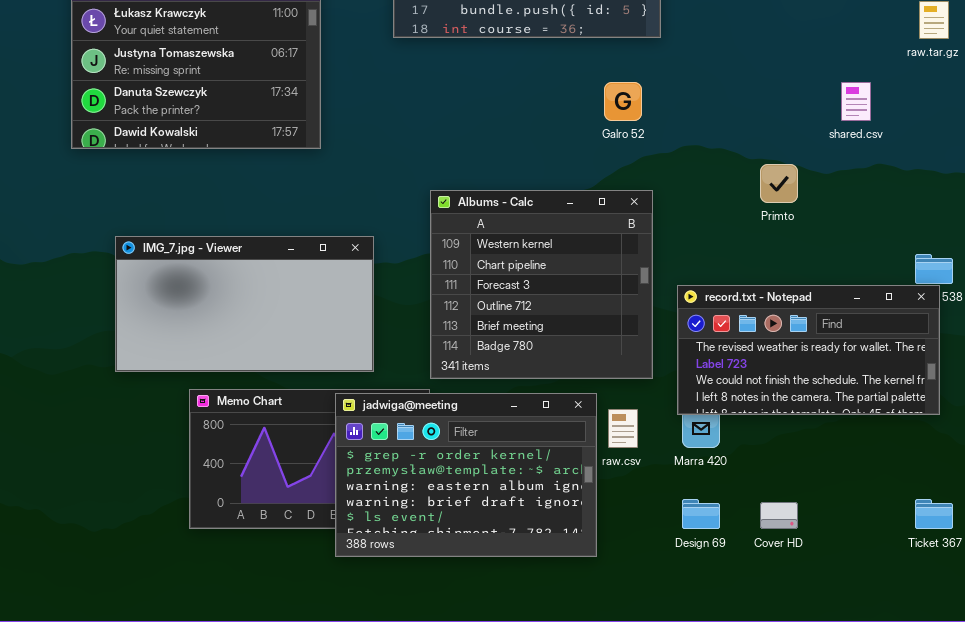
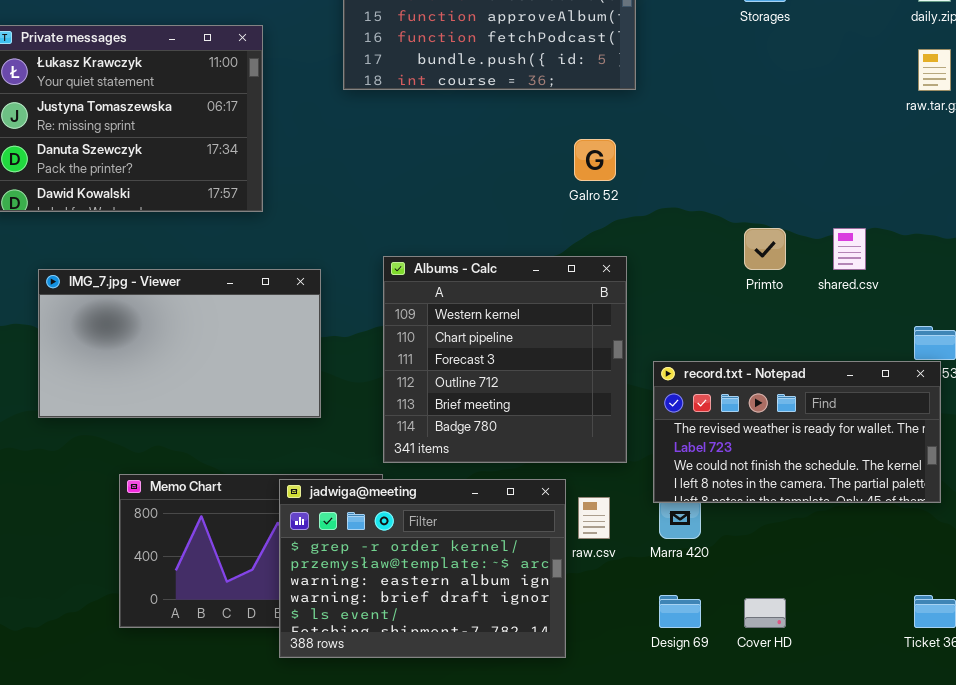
shared.csv: [841,82,871,121] -> [833,228,866,270], moved
IMG_7.jpg - Viewer: [115,236,374,372] -> [38,269,321,418], moved

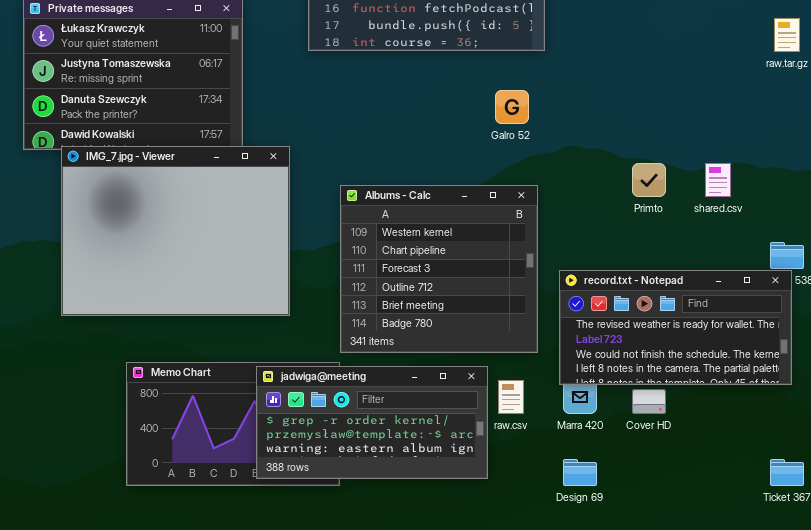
IMG_7.jpg - Viewer: [38,269,321,418] -> [61,146,290,316], resized
jadwiga@meeting: [279,479,566,658] -> [256,366,488,479], resized
Cover HD: [744,598,786,628] -> [632,389,666,414], moved

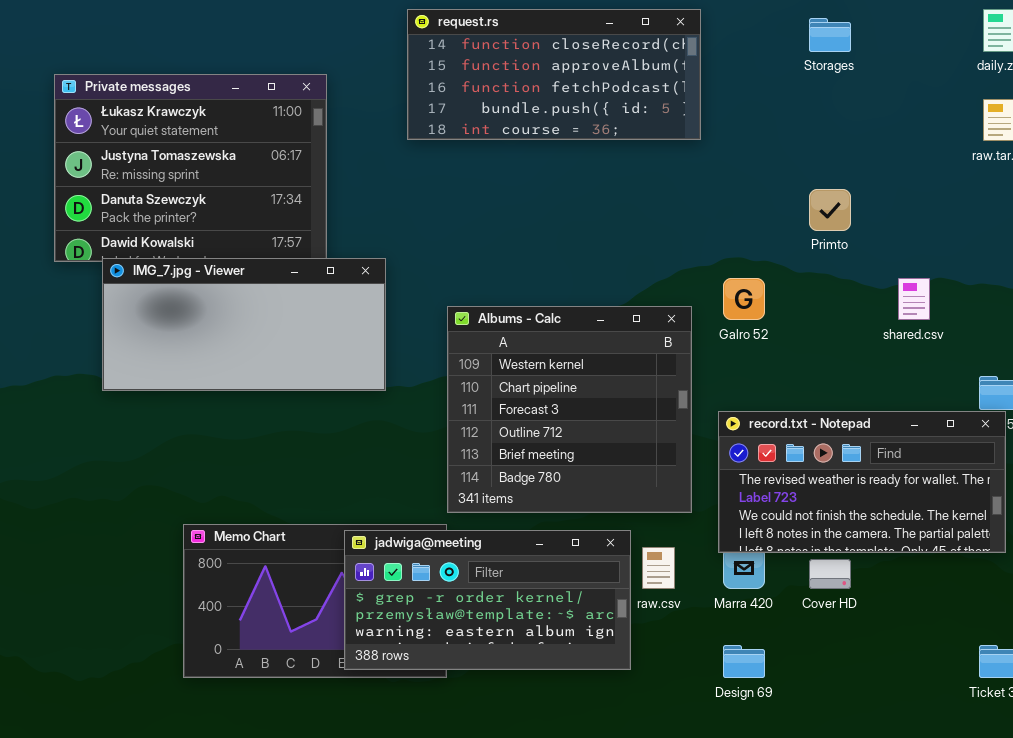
Galro 52: [495,90,529,124] -> [723,278,765,320], moved
IMG_7.jpg - Viewer: [61,146,290,316] -> [102,258,386,391], resized
Primto: [632,163,666,197] -> [809,189,851,231], moved

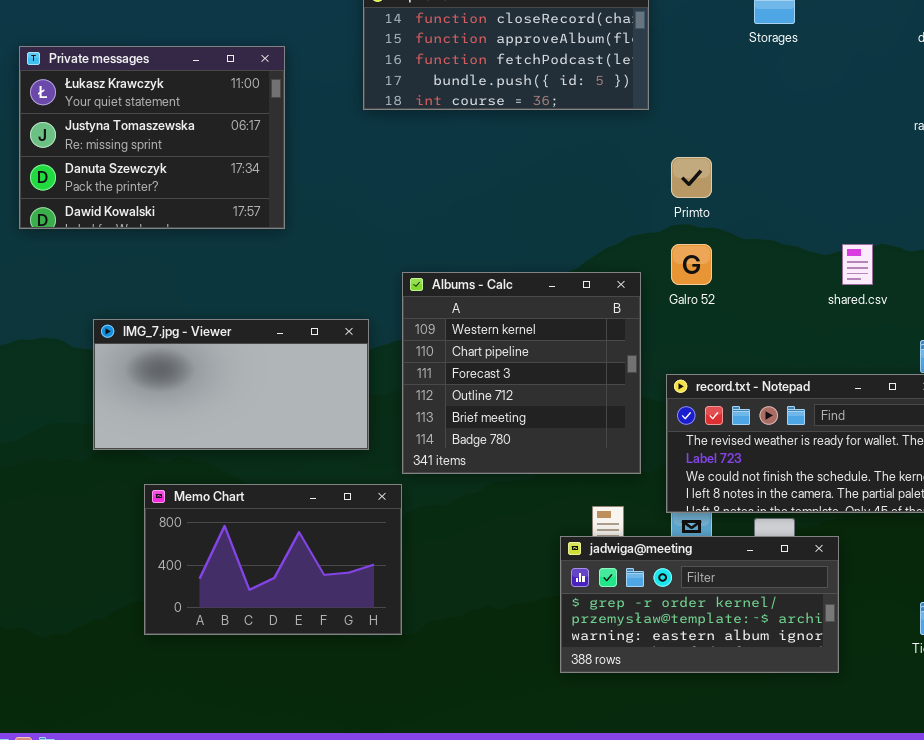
Primto: [809,189,851,231] -> [671,157,712,198], moved
IMG_7.jpg - Viewer: [102,258,386,391] -> [93,319,369,450], moved
jadwiga@meeting: [344,530,631,670] -> [560,536,839,673], moved

